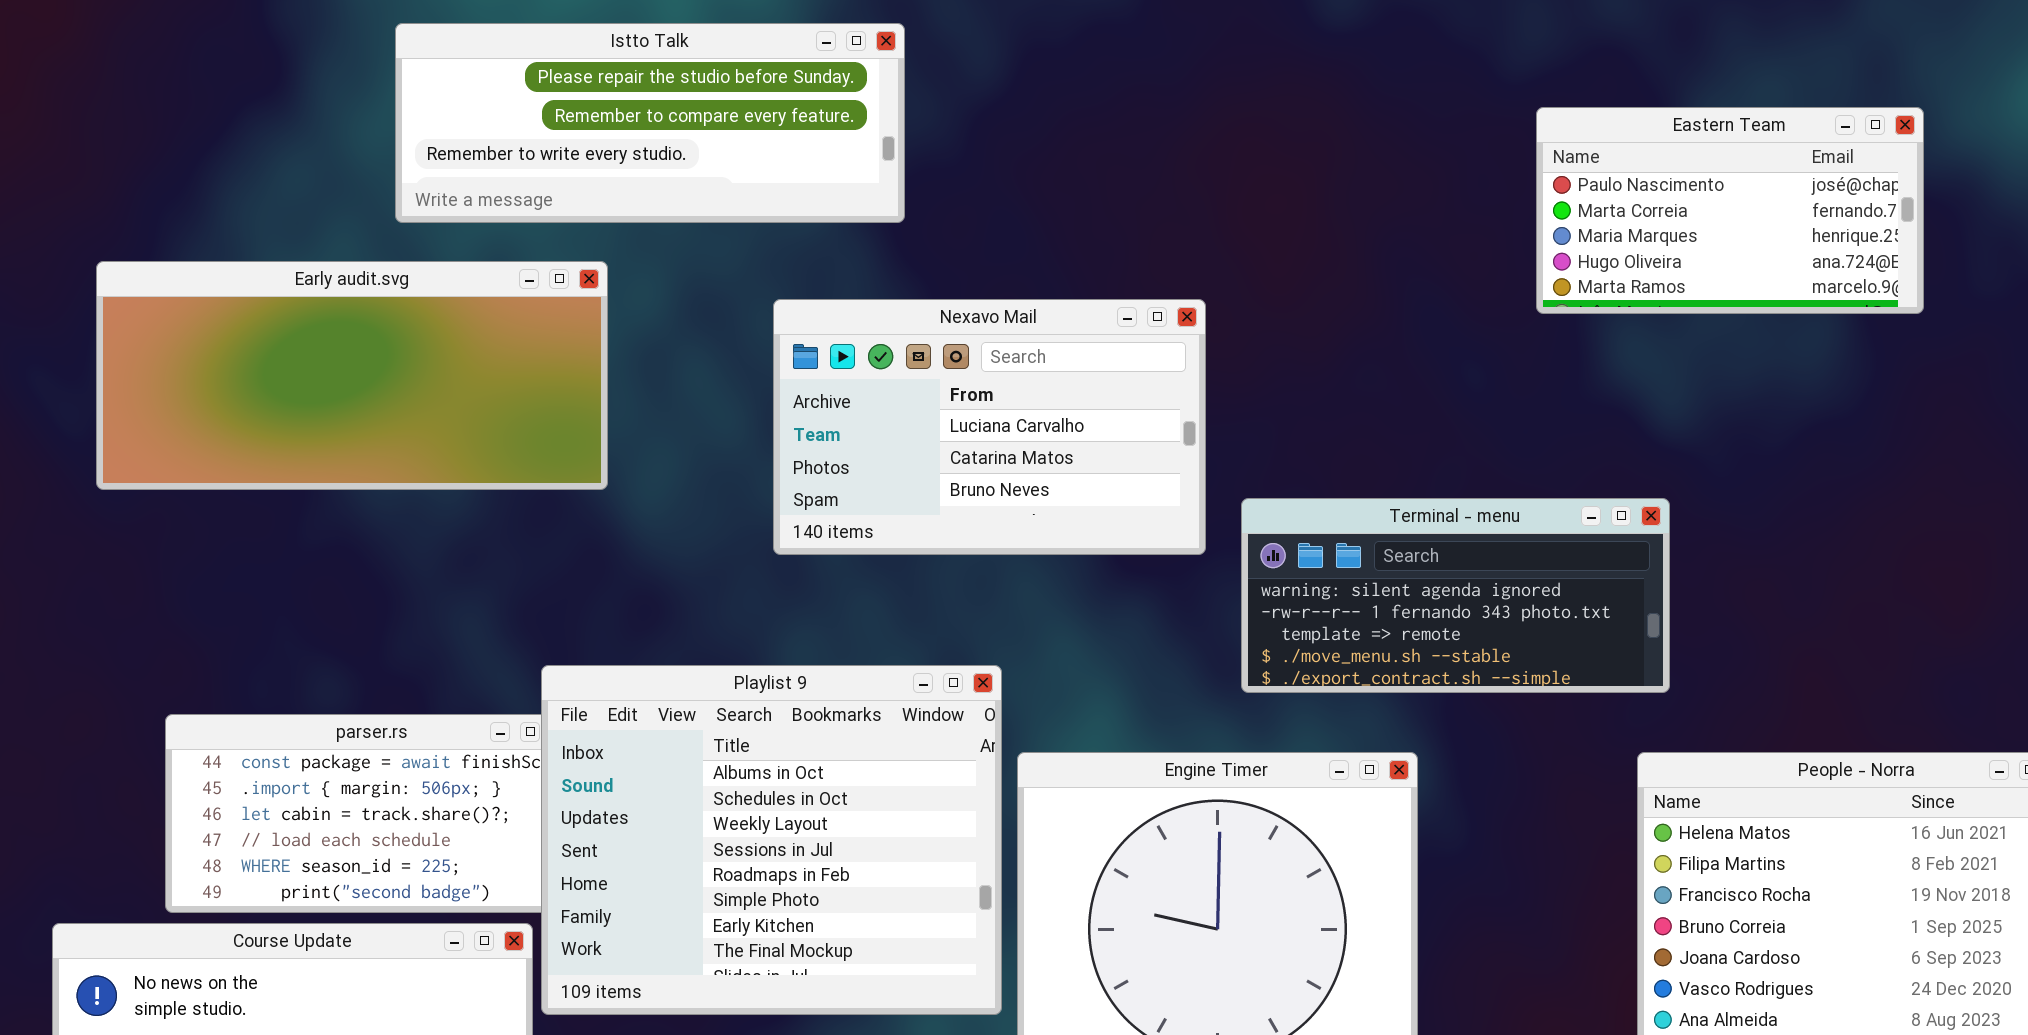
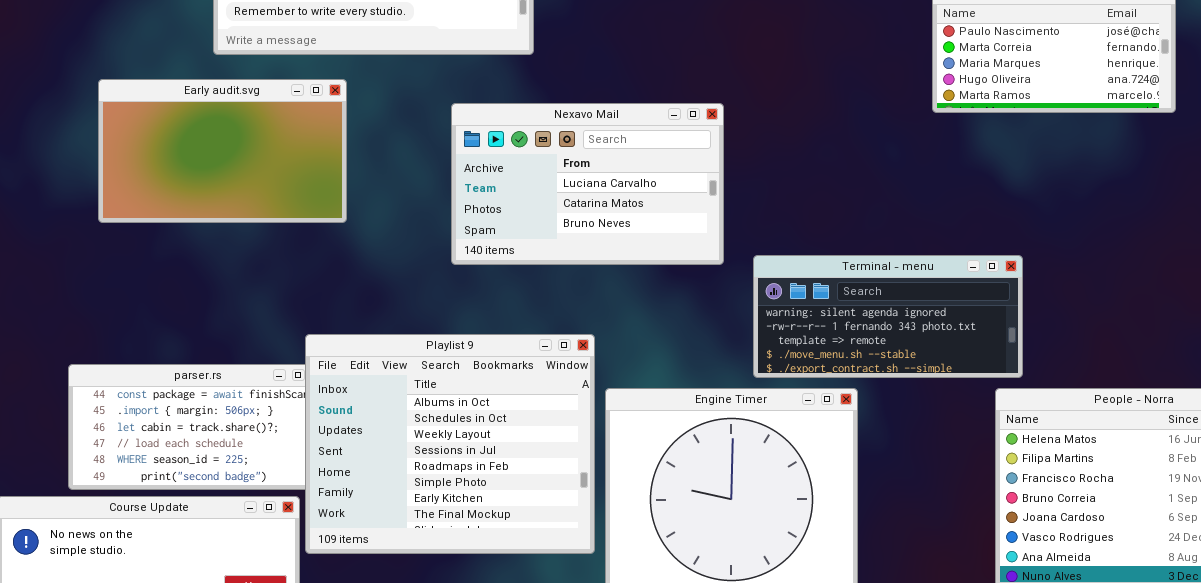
Early audit.svg: [96,261,608,490] -> [98,79,347,223], resized
Terminal - menu: [1241,498,1670,693] -> [753,255,1023,378], moved

